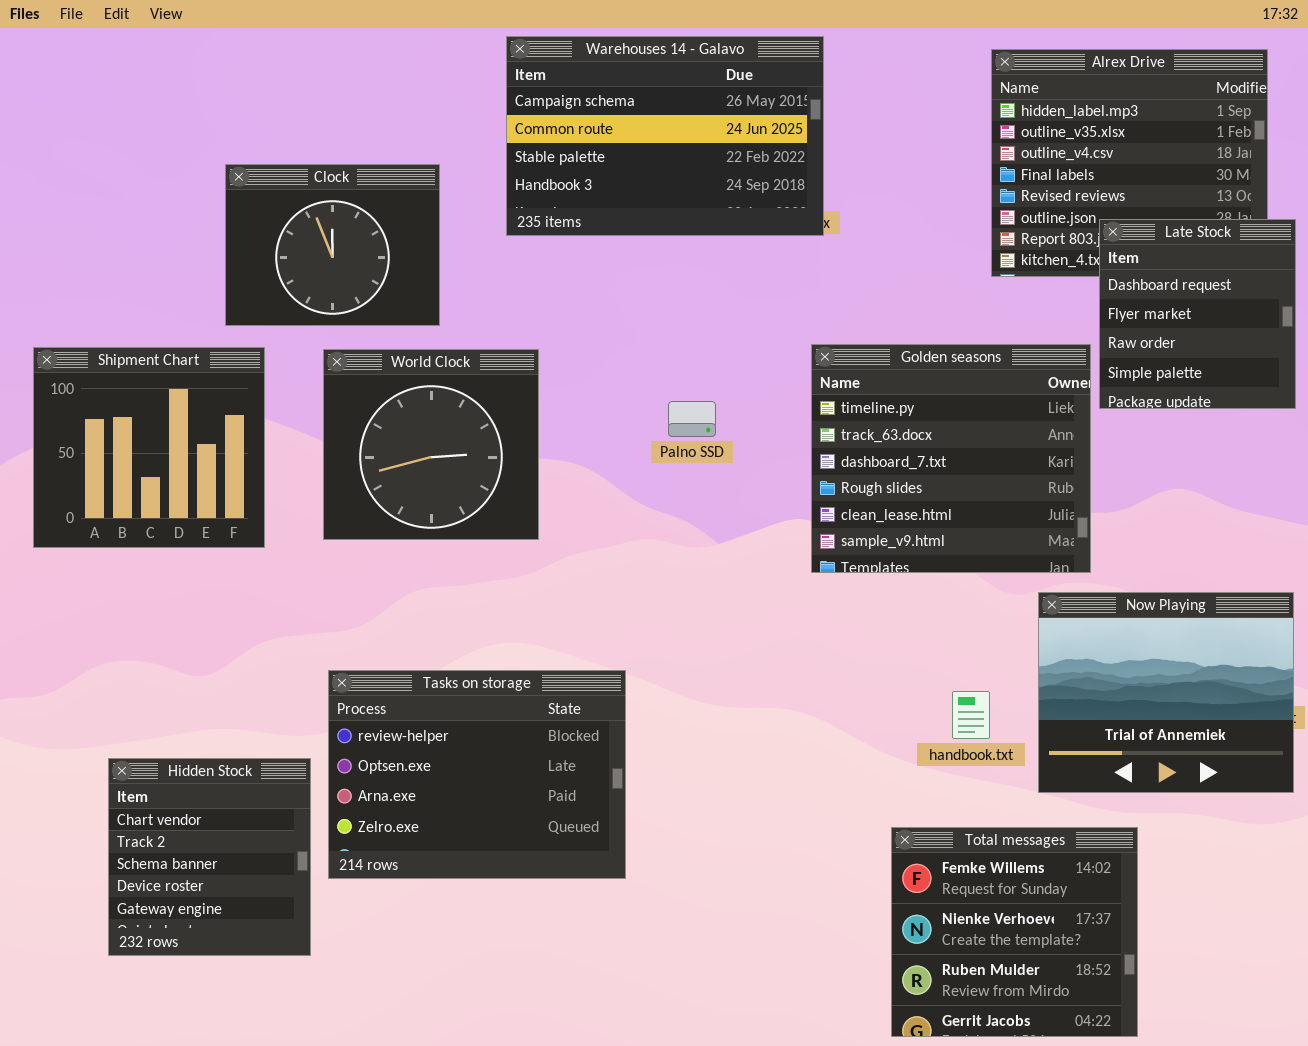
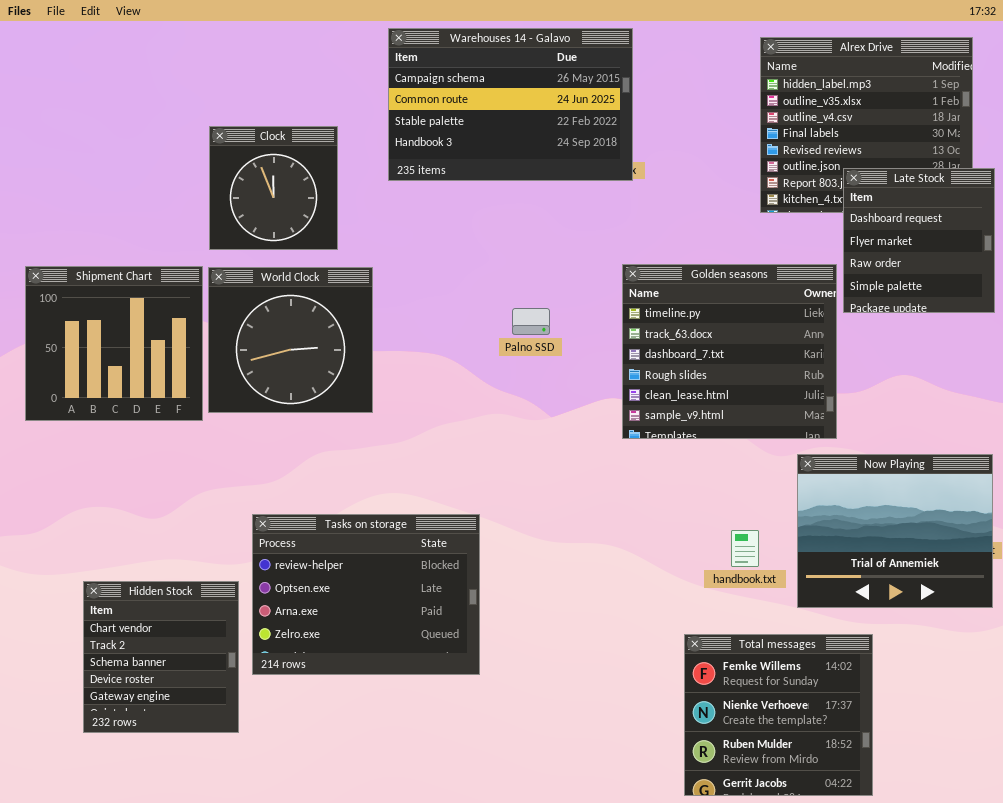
Clock: [225,164,440,326] -> [209,126,338,250], resized
World Clock: [323,349,539,540] -> [208,267,373,413], moved

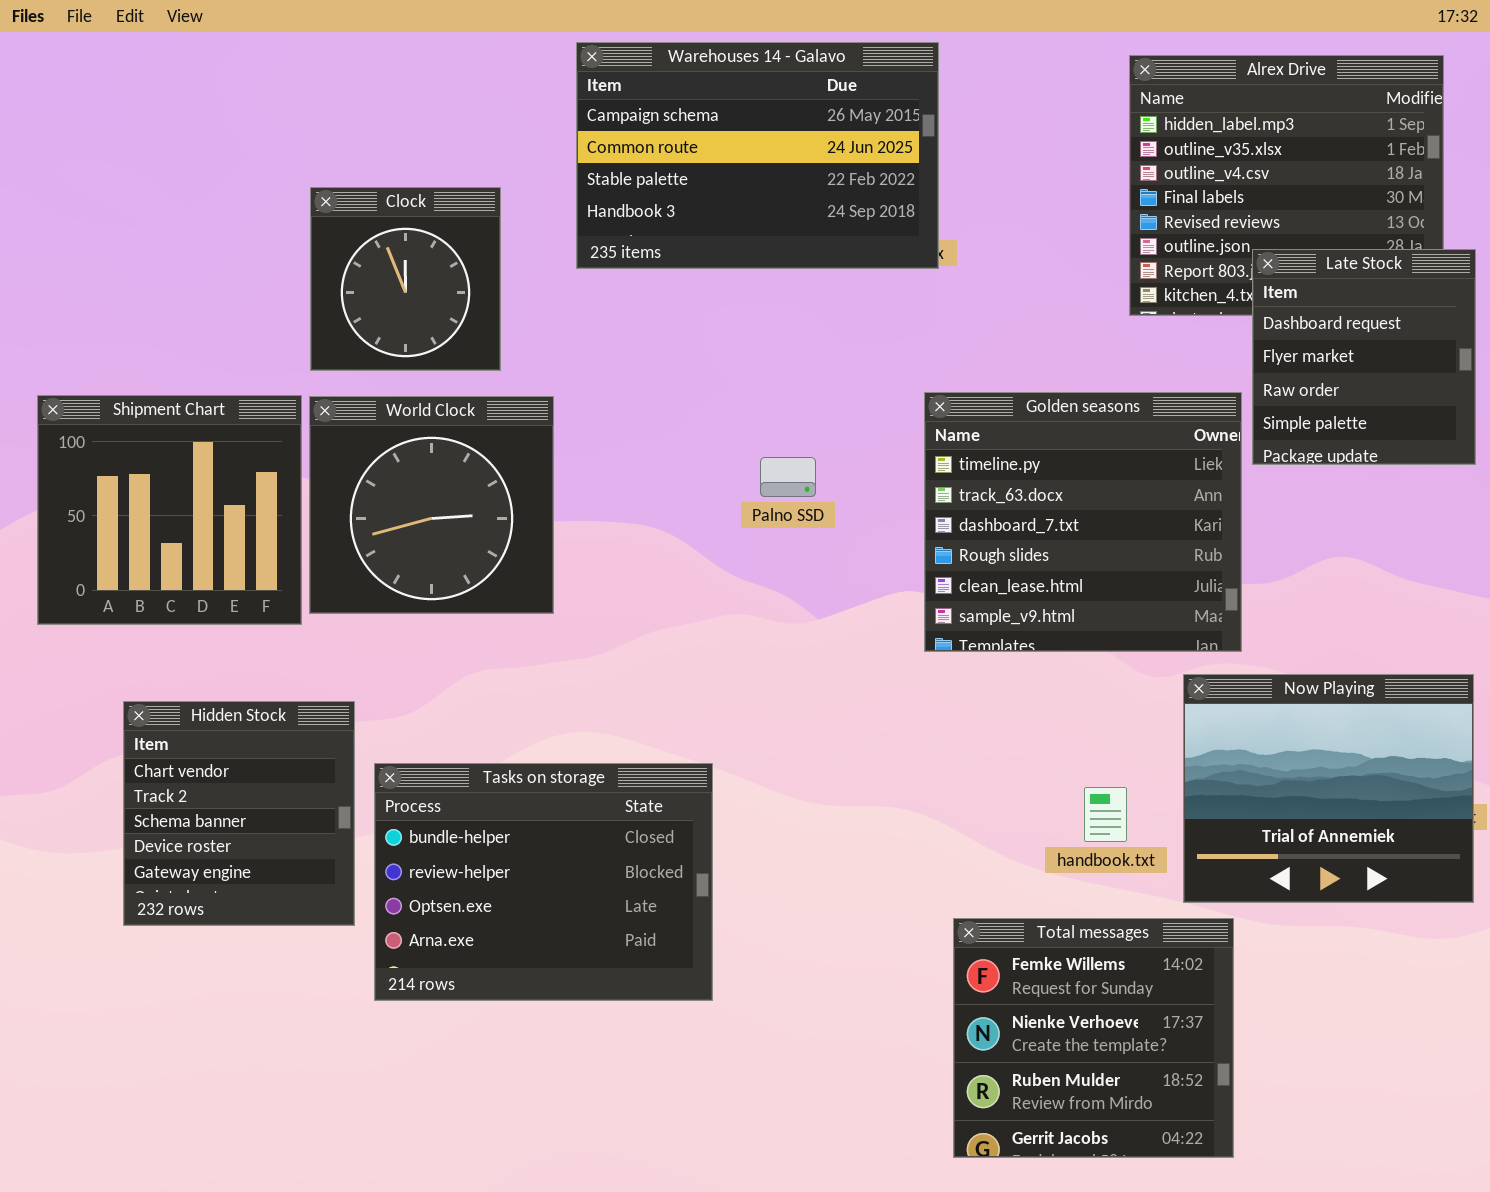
Tasks on storage: [252,514,480,675] -> [374,763,713,1001], scrolled up 1 row
Hidden Stock: [83,581,239,733] -> [123,701,355,926], moved
Total messages: [684,634,873,796] -> [953,918,1234,1158], moved

